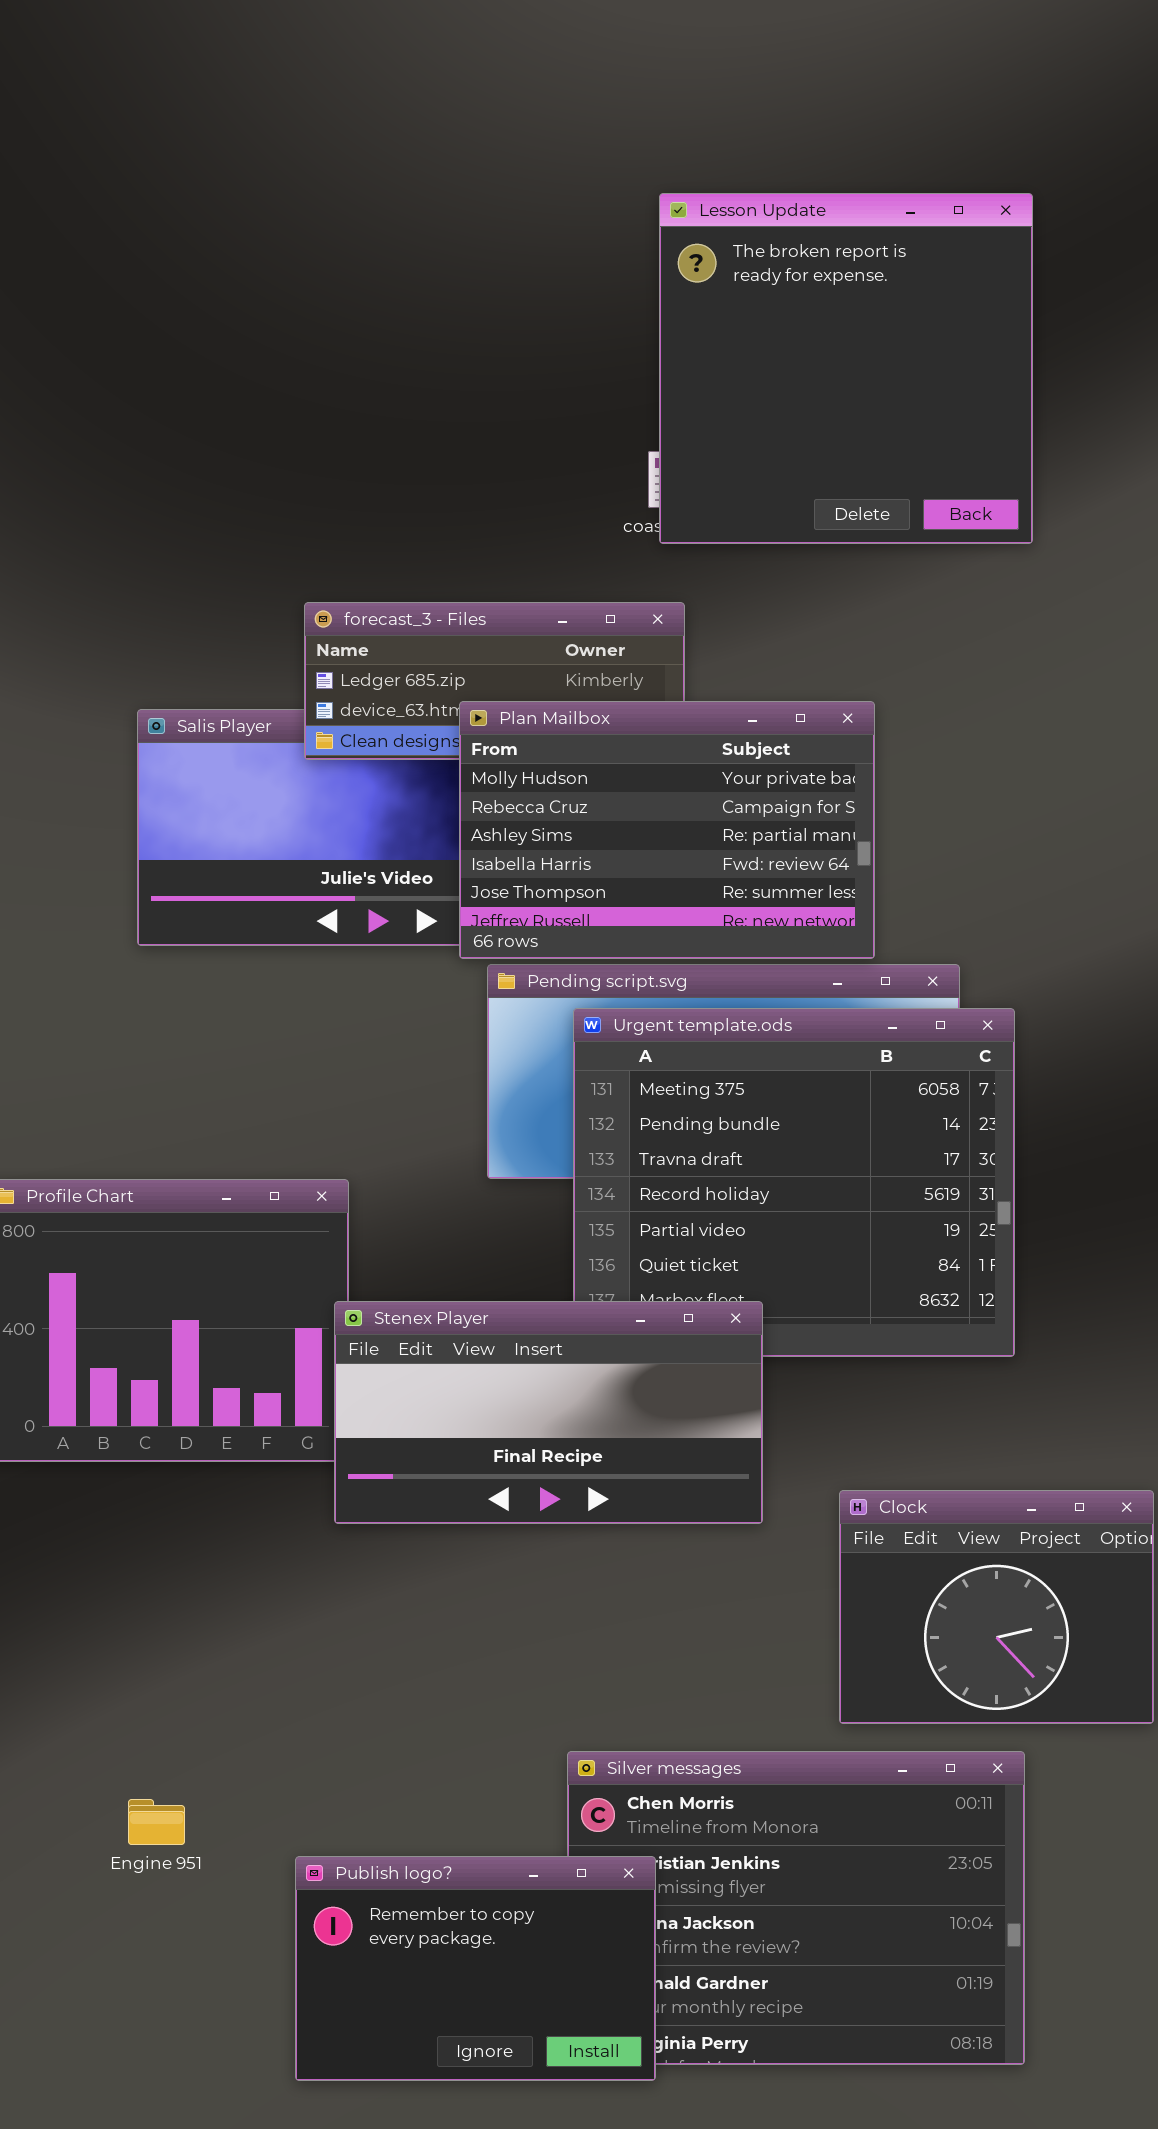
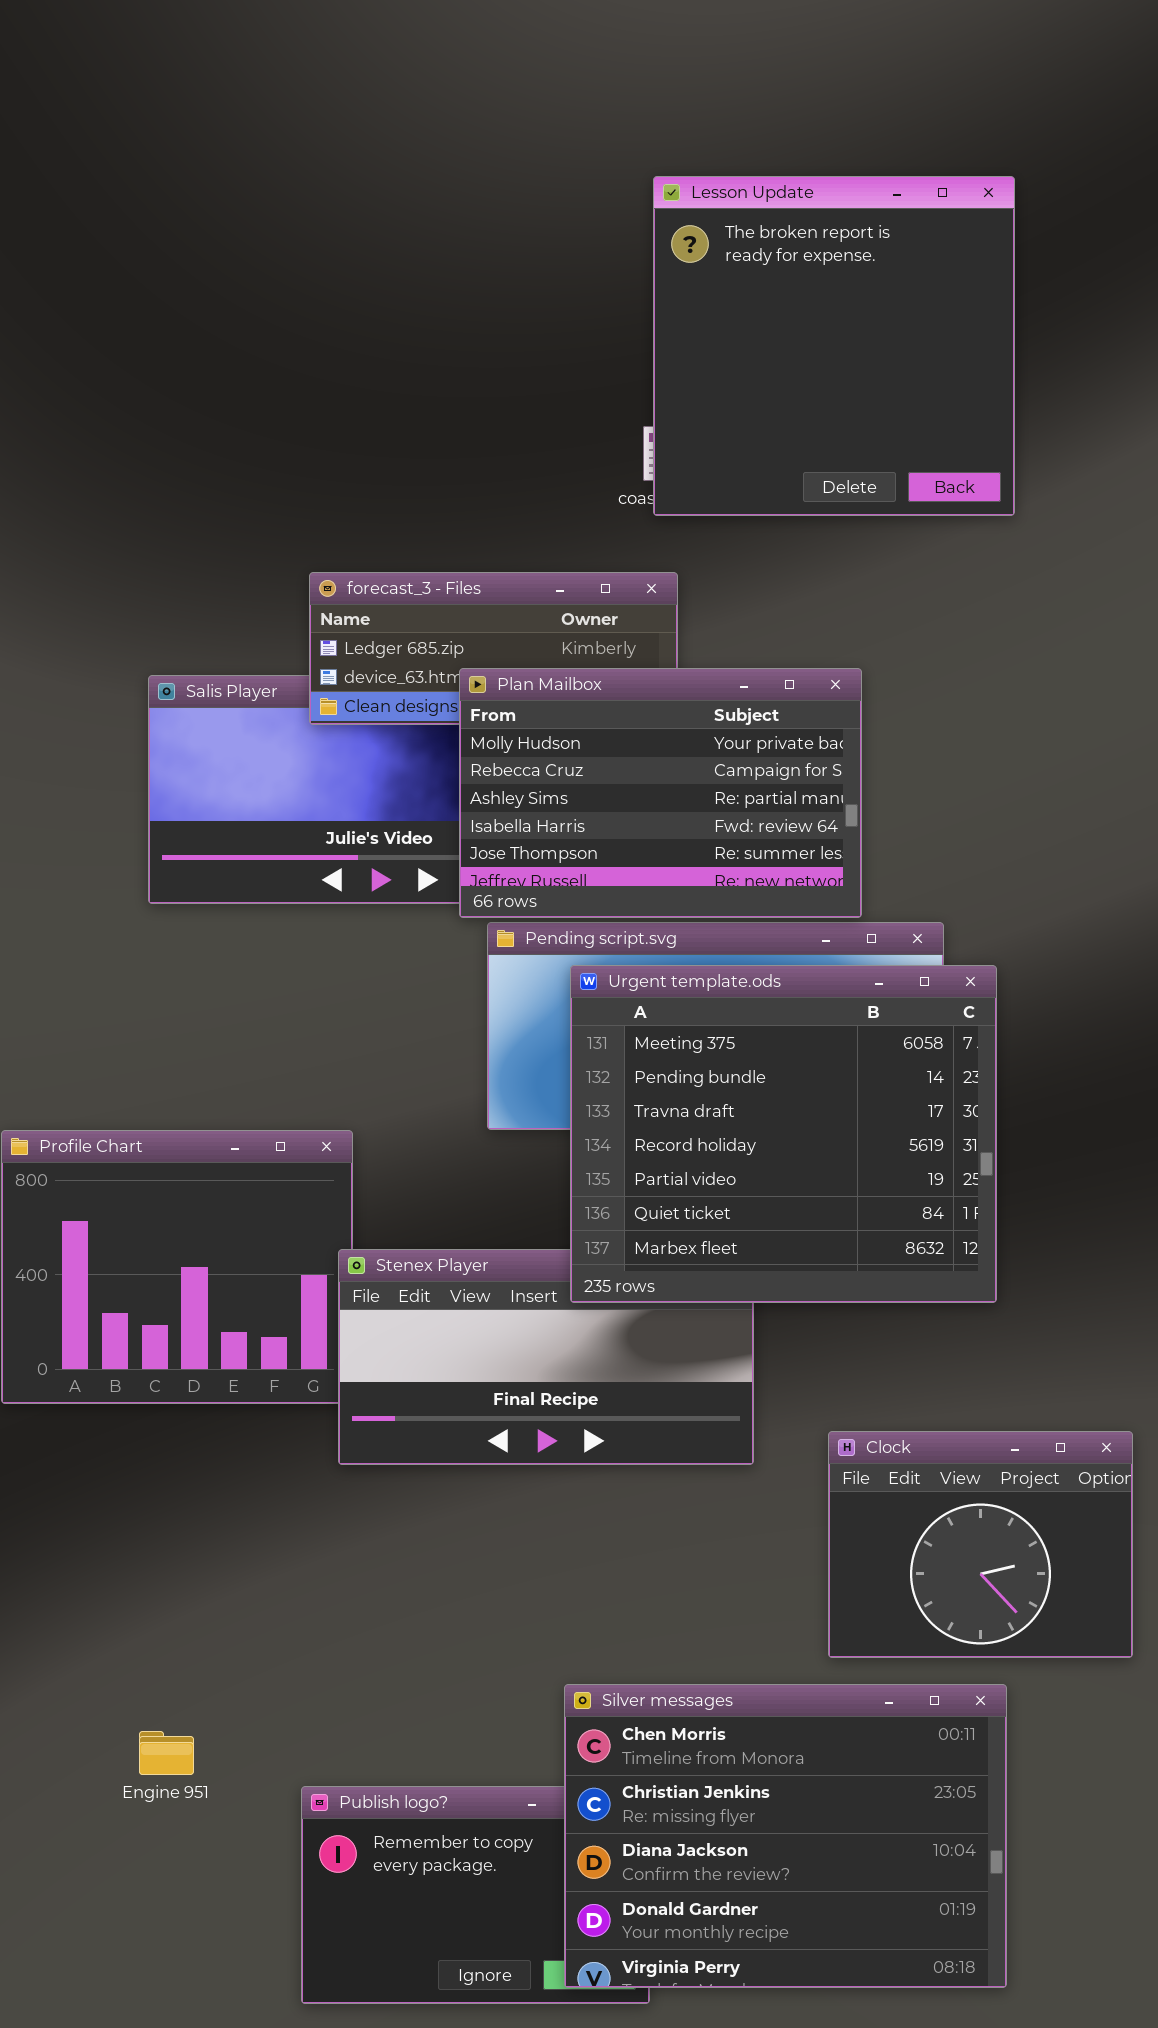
Urgent template.ods: [573,1008,1015,1357] -> [570,965,997,1303], raised
Silver messages: [567,1751,1025,2065] -> [564,1684,1007,1988], raised

